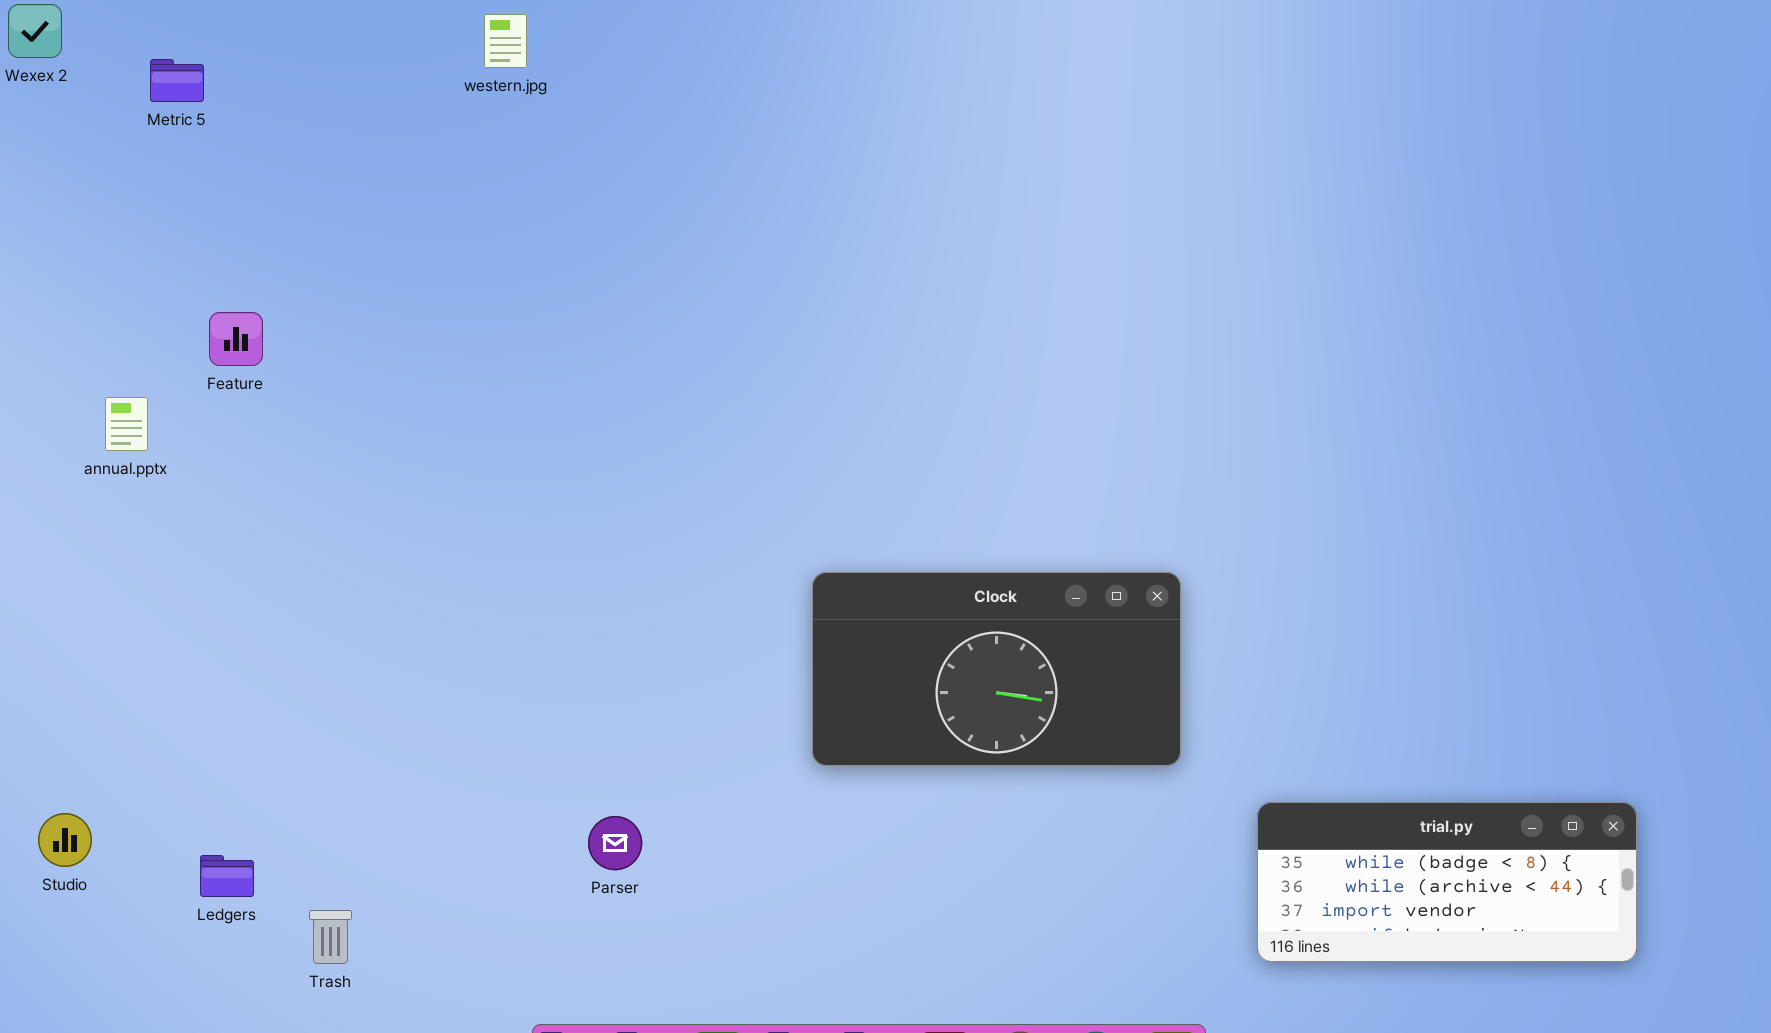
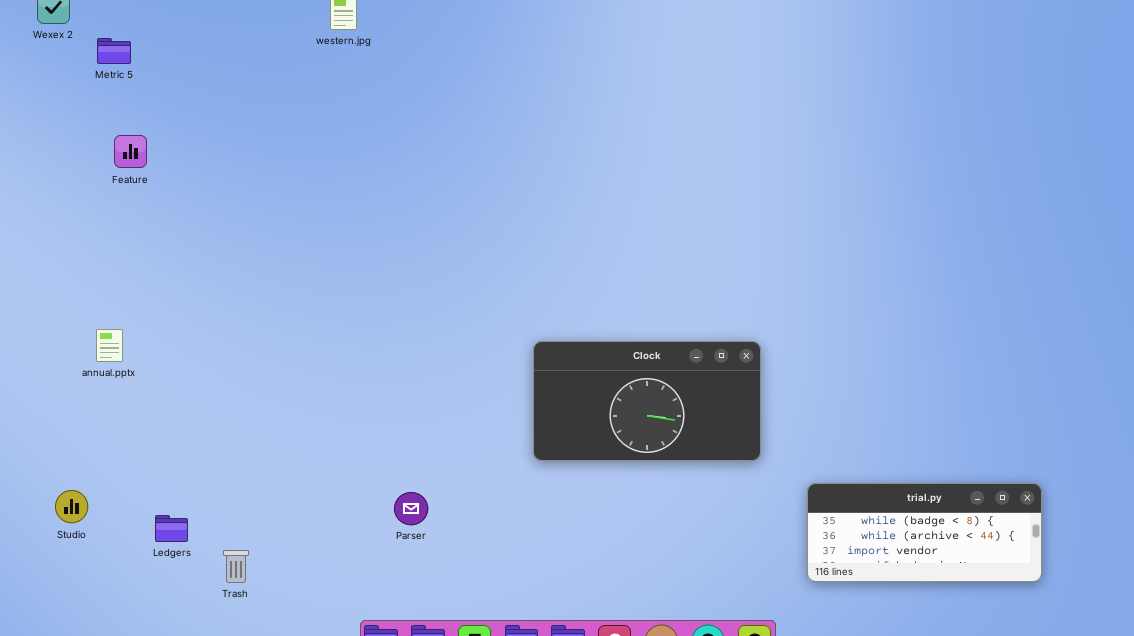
Metric 5: [150,59,204,102] -> [97,38,131,64], moved
Feature: [209,312,263,366] -> [114,135,147,168], moved
annual.pptx: [105,397,148,451] -> [96,329,123,362], moved

